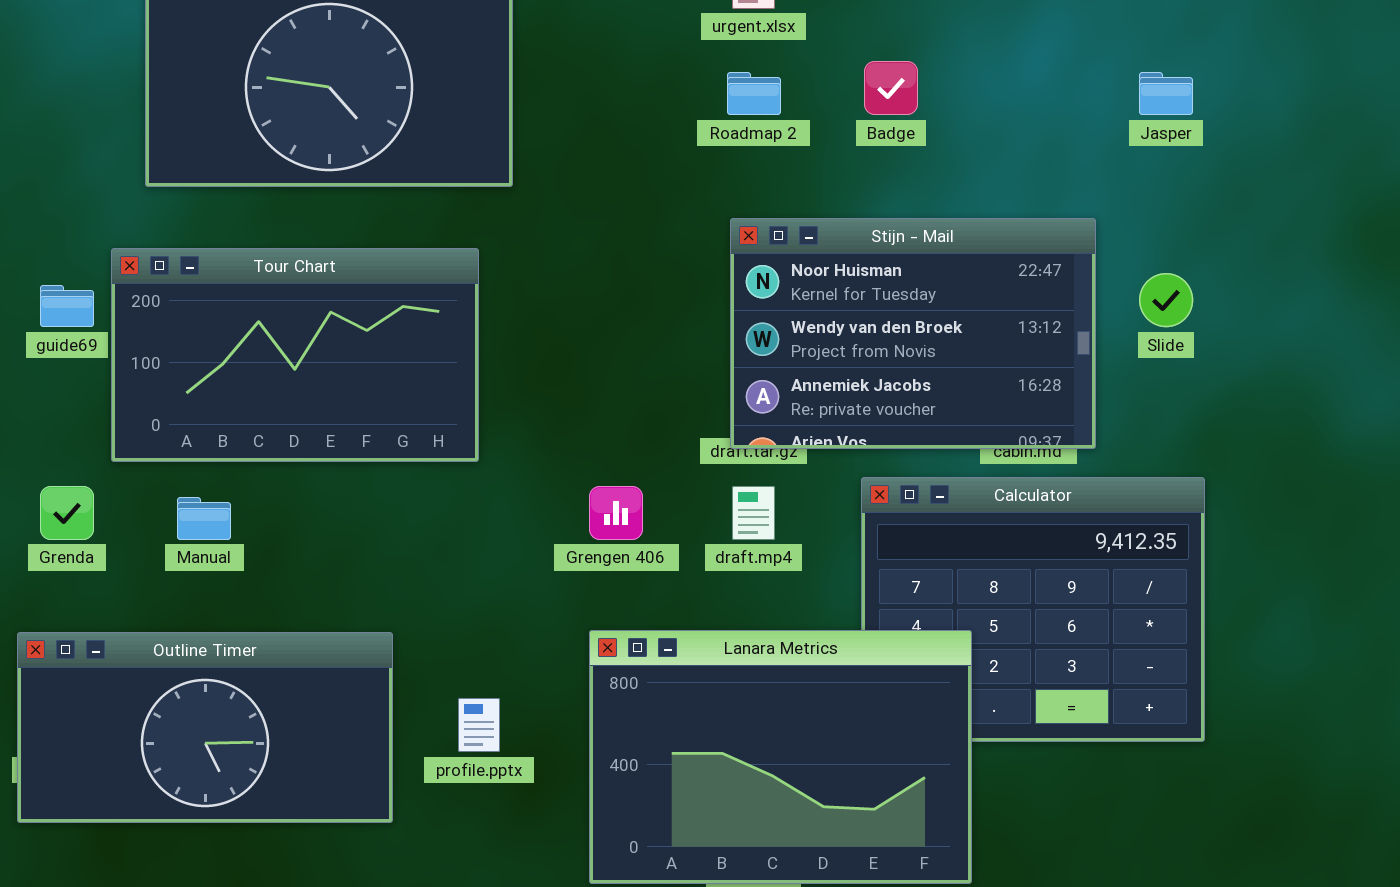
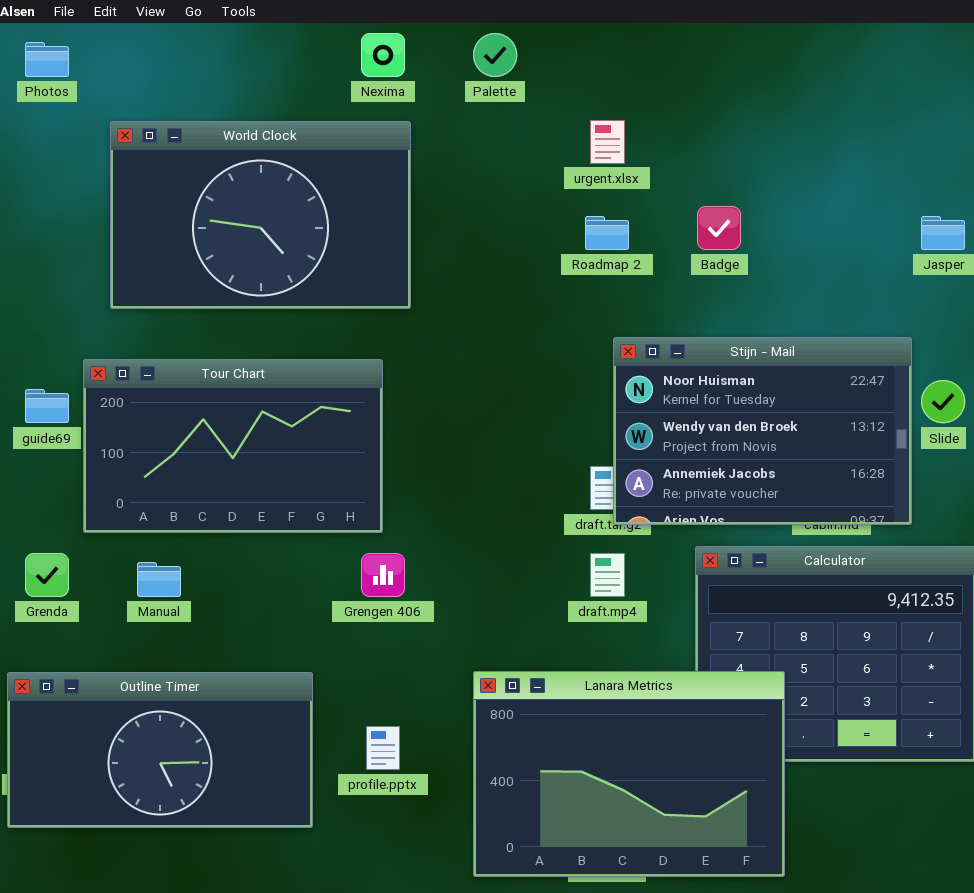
Stijn - Mail: [730,218,1096,449] -> [613,337,912,525], moved
Grengen 406: [589,486,643,540] -> [361,553,405,597], moved

